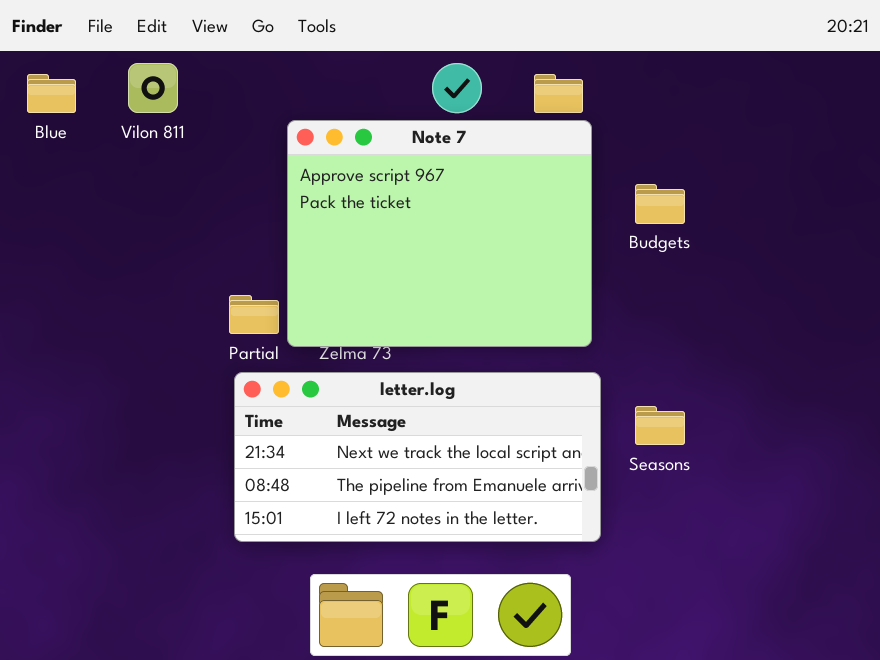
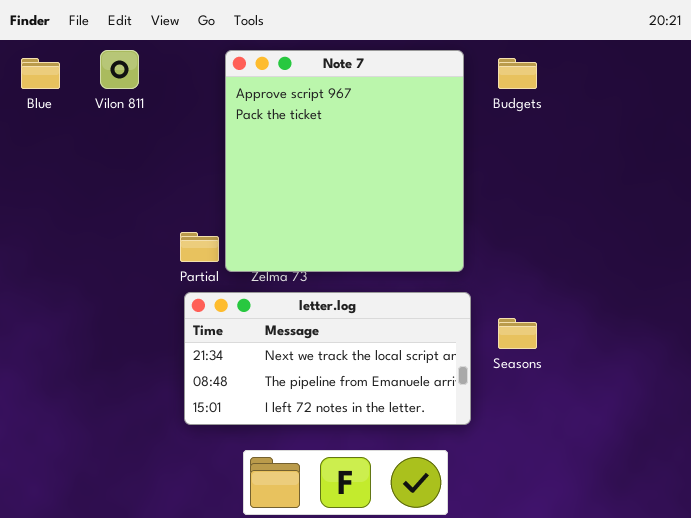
Note 7: [287,120,592,347] -> [225,50,464,272], resized
Budgets: [635,184,685,224] -> [498,58,537,89], moved

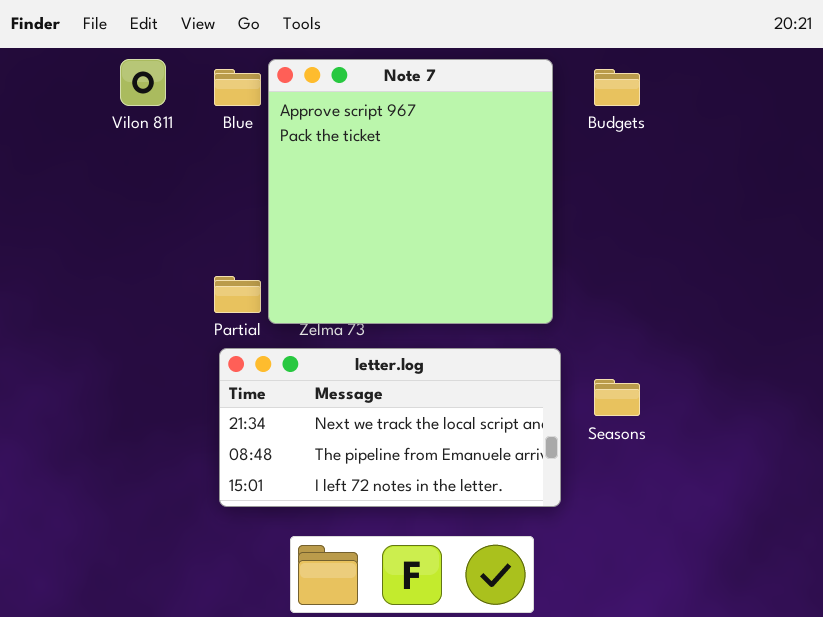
Blue: [21,58,60,89] -> [214,69,261,106], moved

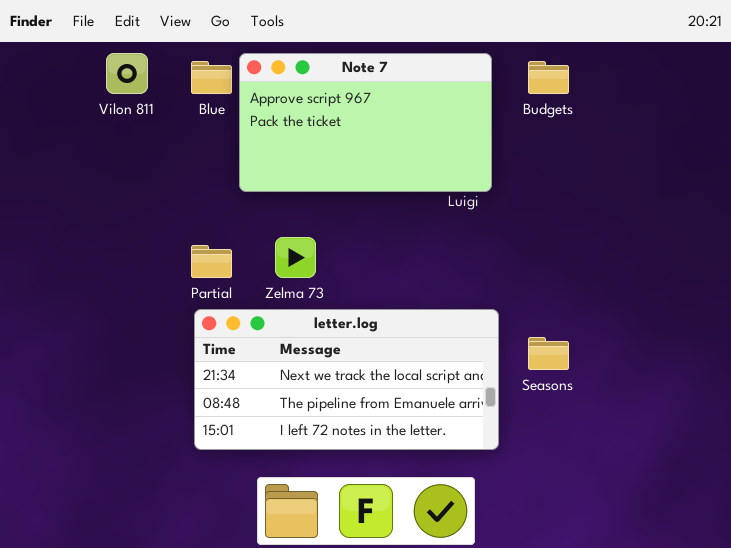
Note 7: [268,59,553,324] -> [239,53,492,192], resized

